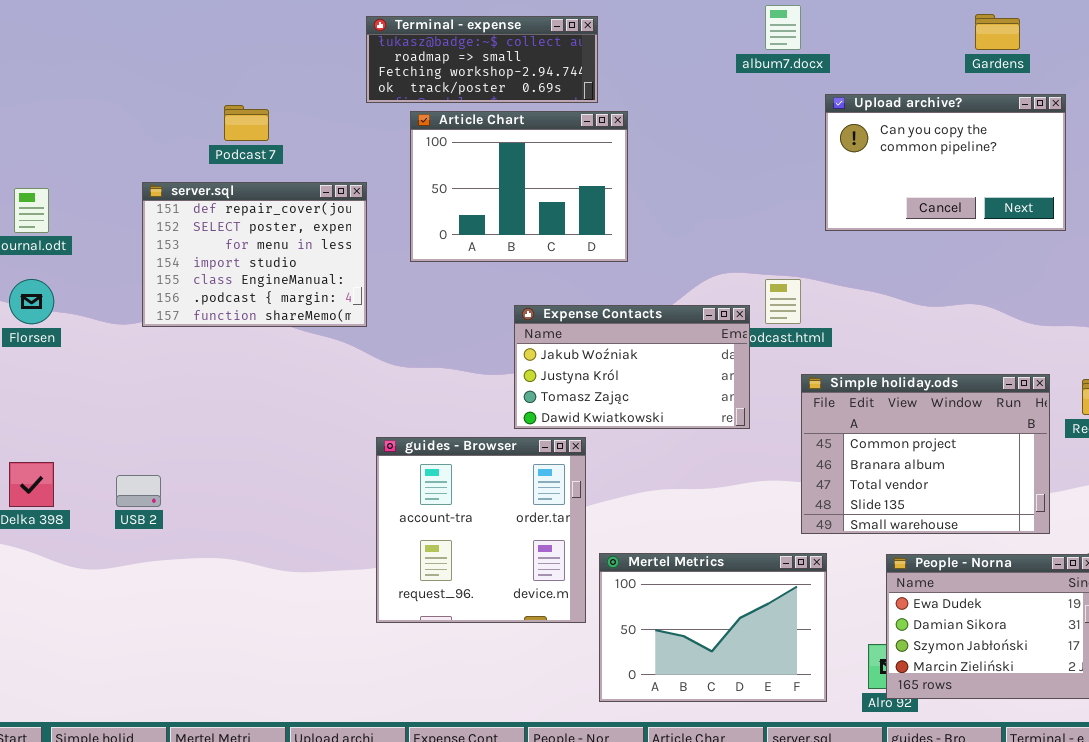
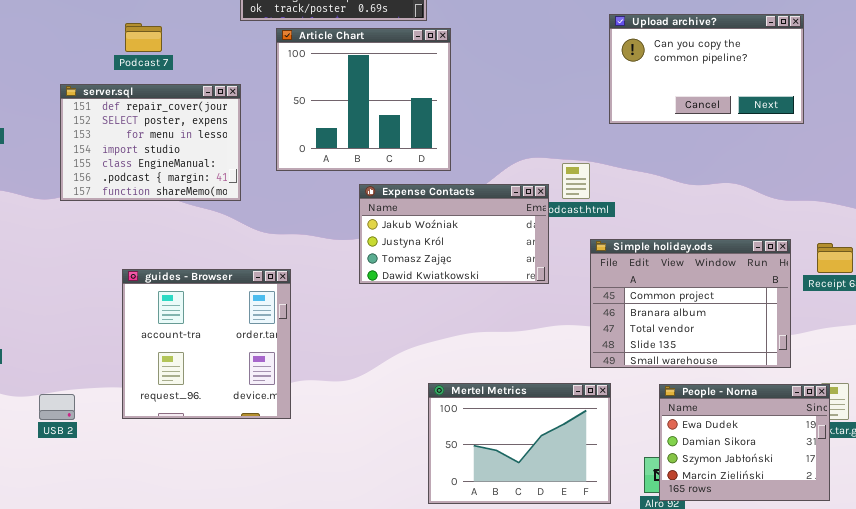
Article Chart: [410,111,628,262] -> [276,28,451,171], resized
guides - Browser: [376,437,586,623] -> [122,269,291,419], moved
USB 2: [116,475,161,507] -> [39,394,75,420], moved

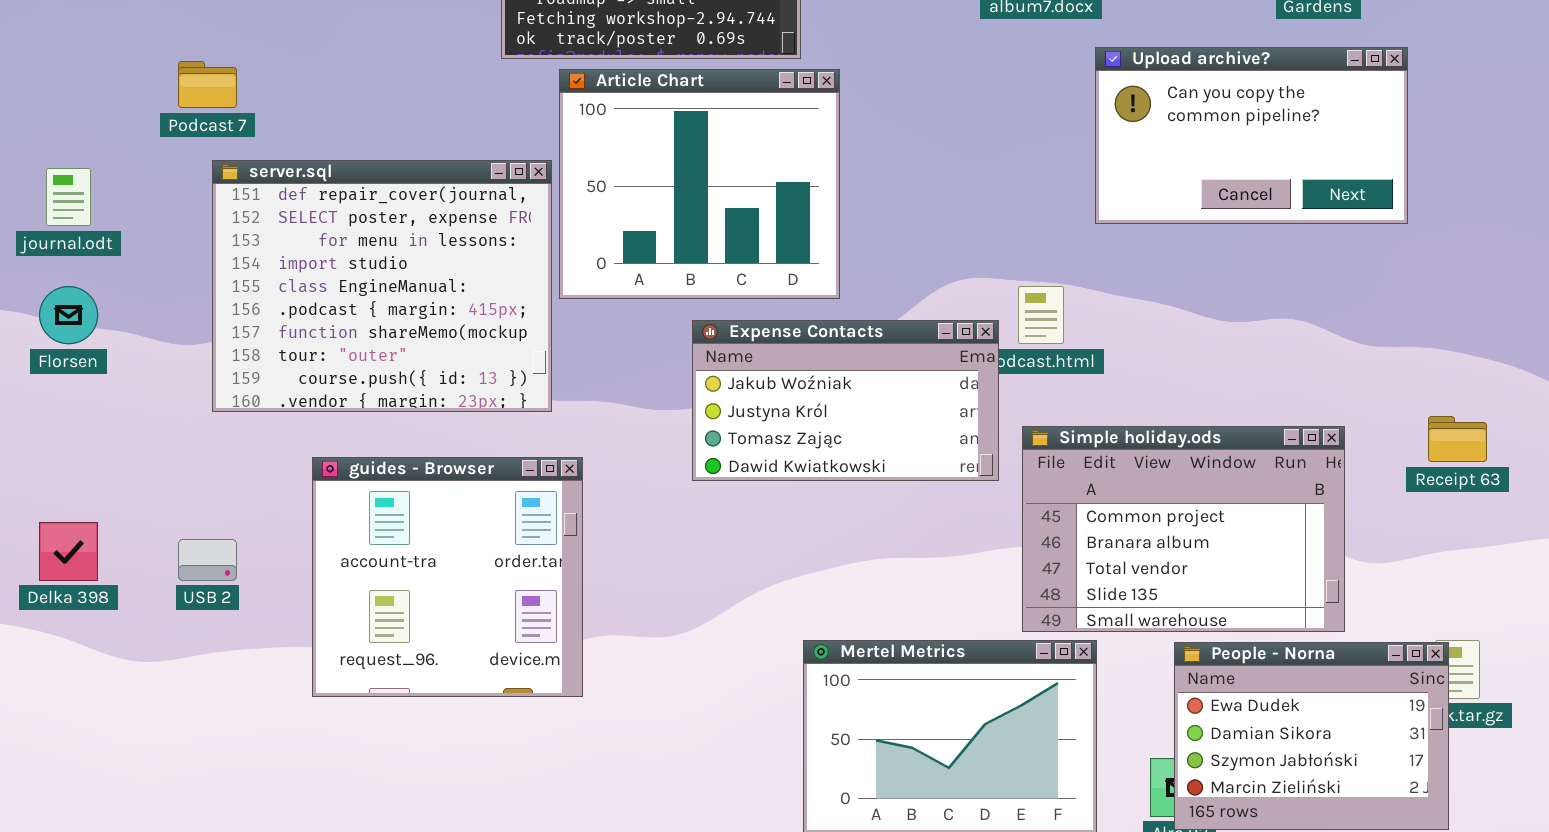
Podcast 7: [125,23,162,52] -> [178,61,237,108], moved
server.sql: [60,84,241,201] -> [212,160,552,412], resized
Simple holiday.ods: [590,239,791,368] -> [1022,426,1345,632], moved
USB 2: [39,394,75,420] -> [178,539,237,581], moved

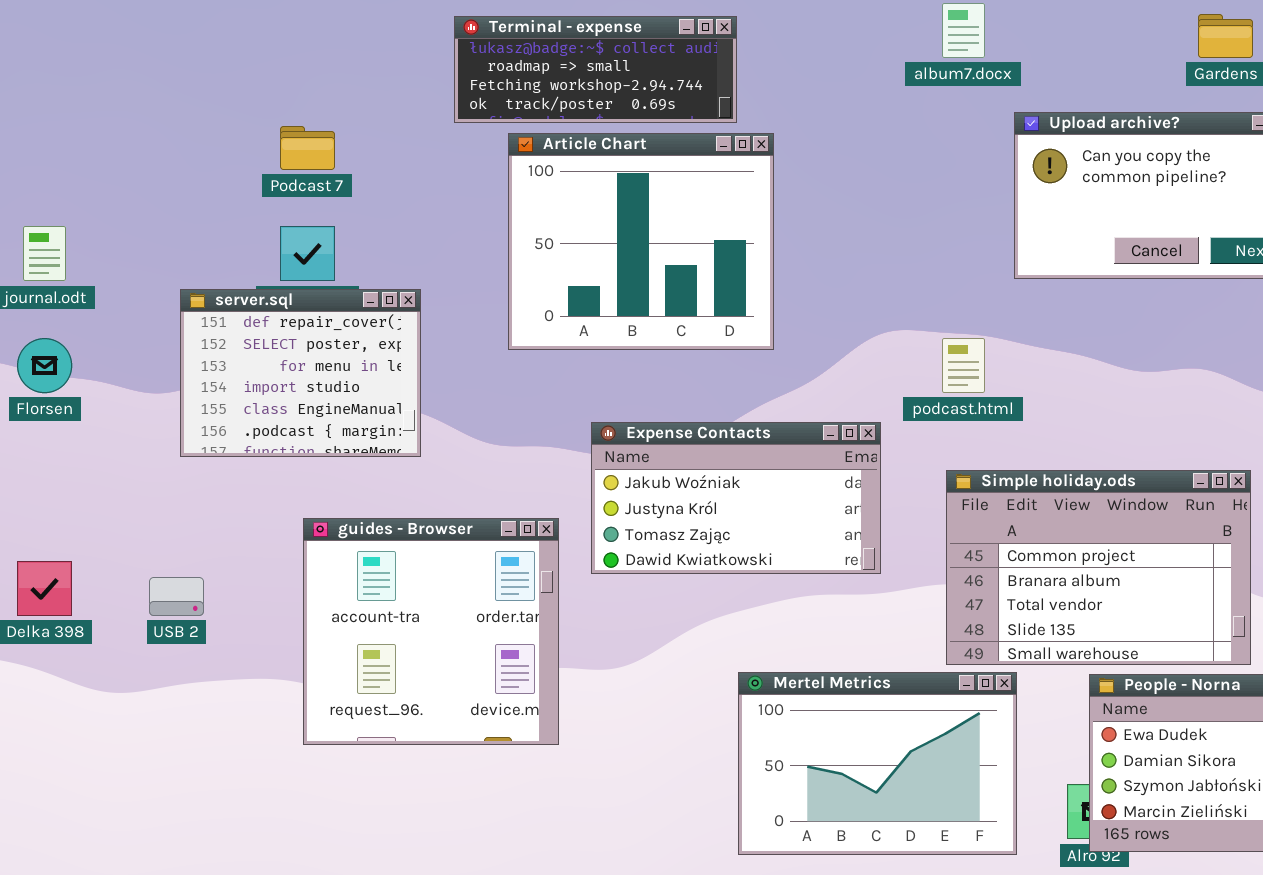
Podcast 7: [178,61,237,108] -> [280,126,335,170], moved
server.sql: [212,160,552,412] -> [180,289,421,457], resized
Expense Contacts: [692,320,999,481] -> [591,422,881,574], moved
guides - Browser: [312,457,583,697] -> [303,518,559,745], moved

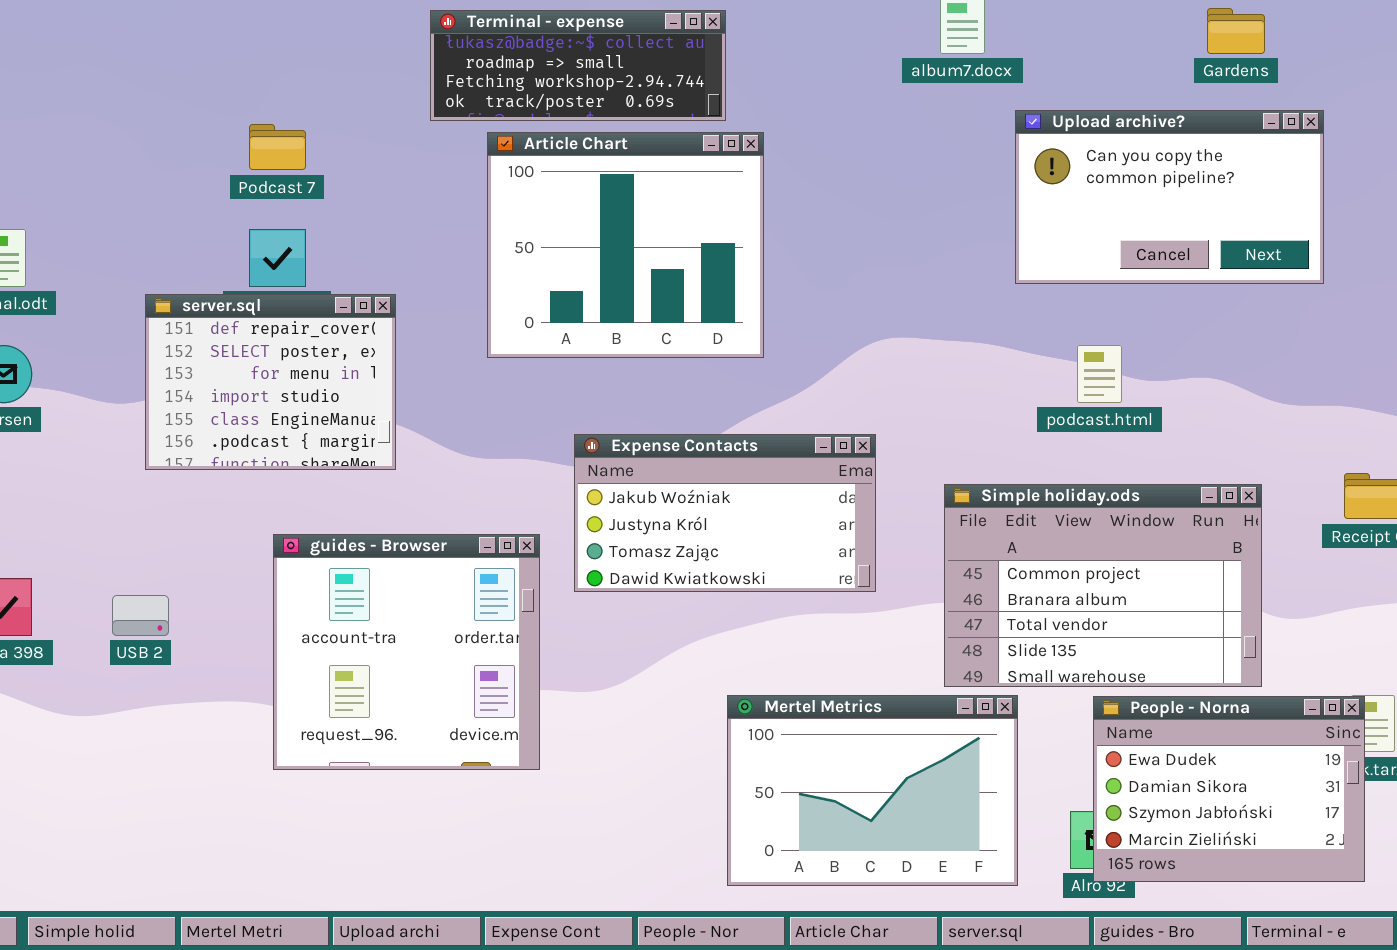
podcast.html: [942,338,985,393] -> [1077,345,1122,403], moved

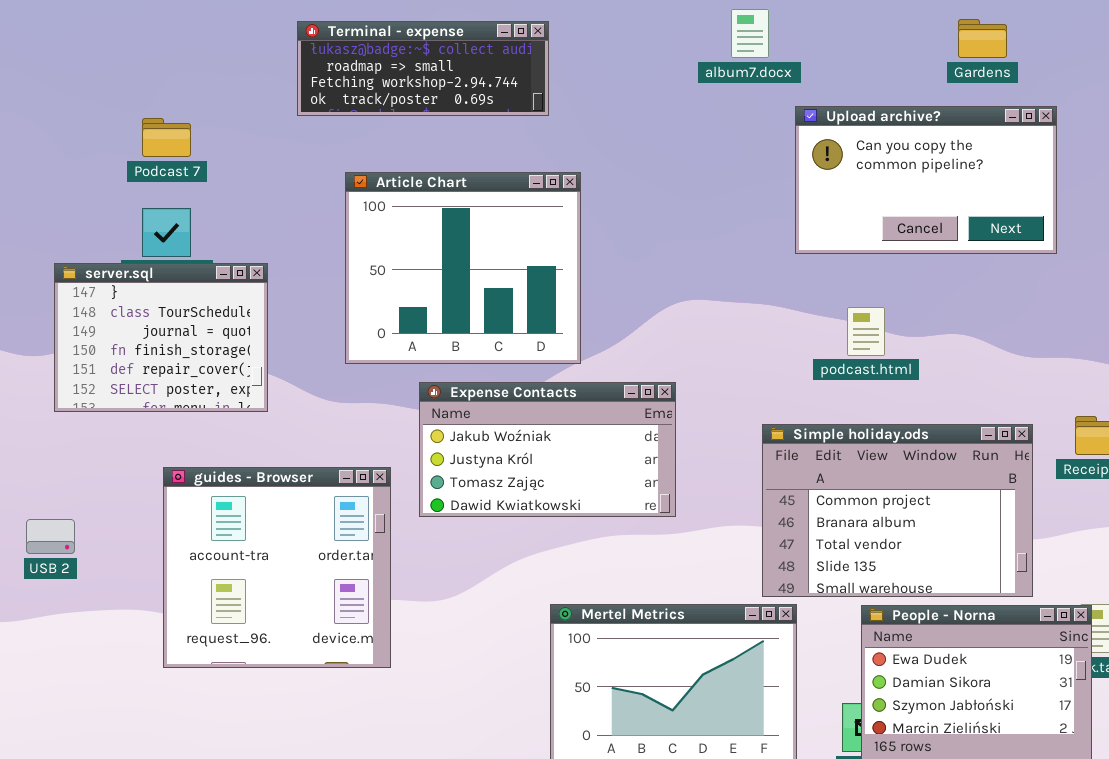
Article Chart: [487,132,764,358] -> [345,172,581,364], moved
server.sql: [145,294,396,470] -> [54,263,268,412], scrolled up 4 rows
Simple holiday.ods: [944,484,1262,687] -> [762,424,1033,597], moved

